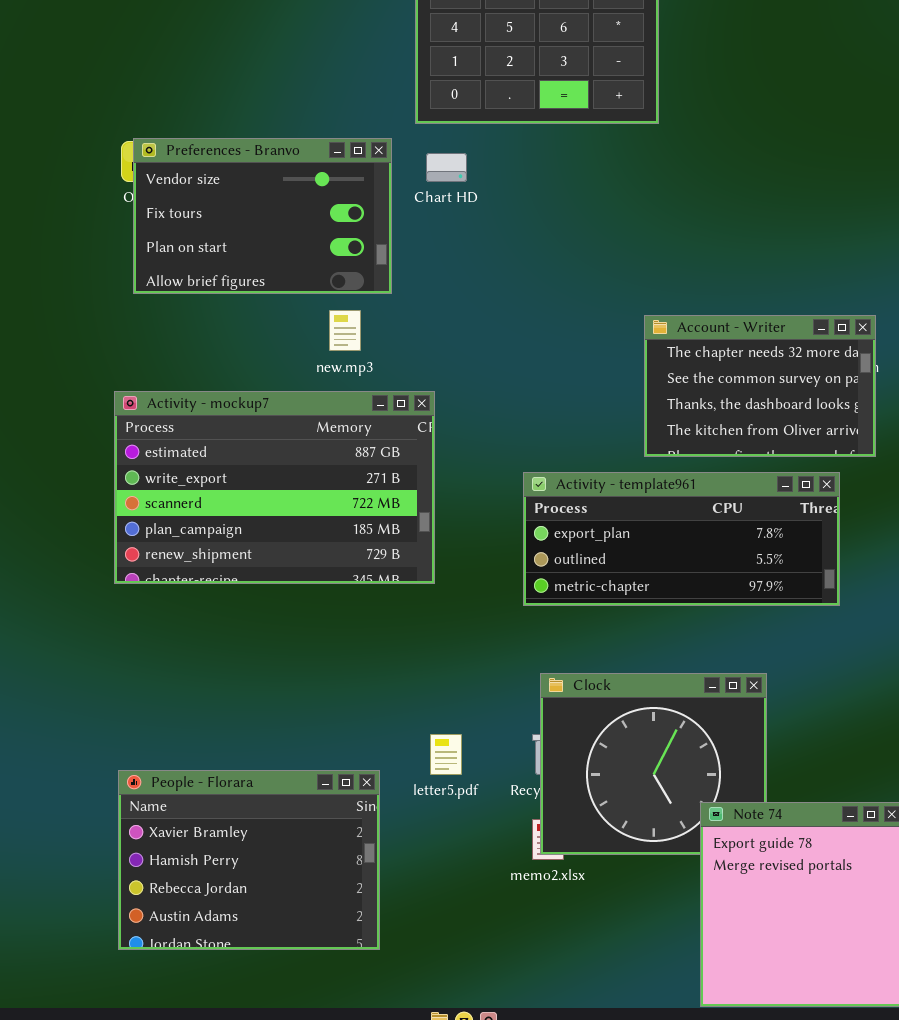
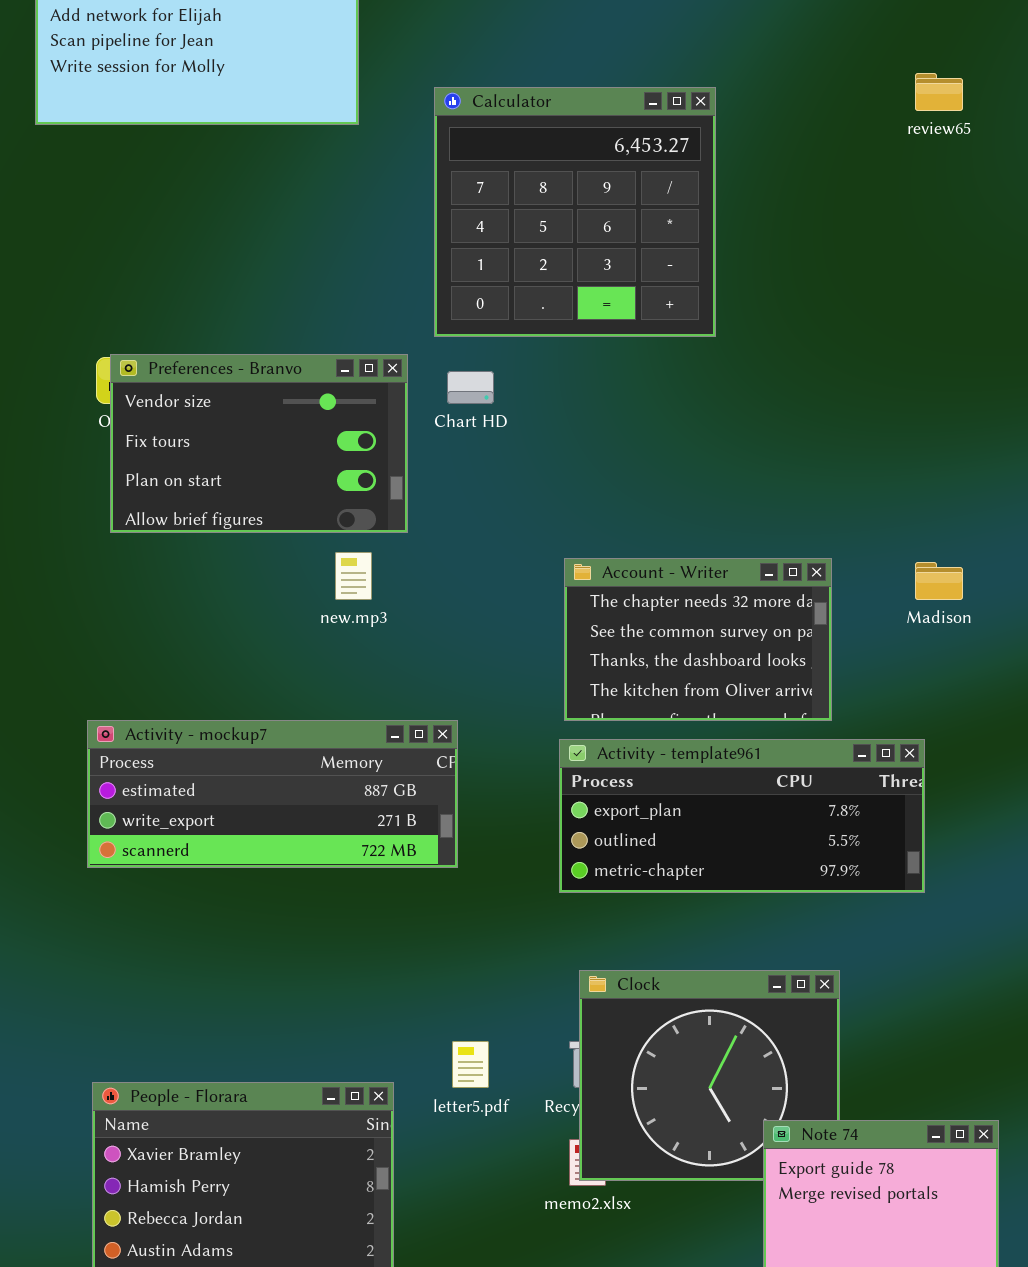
Account - Writer: [644,315,876,457] -> [564,558,832,721], moved
Activity - mockup7: [114,391,435,584] -> [87,720,458,868], resized

